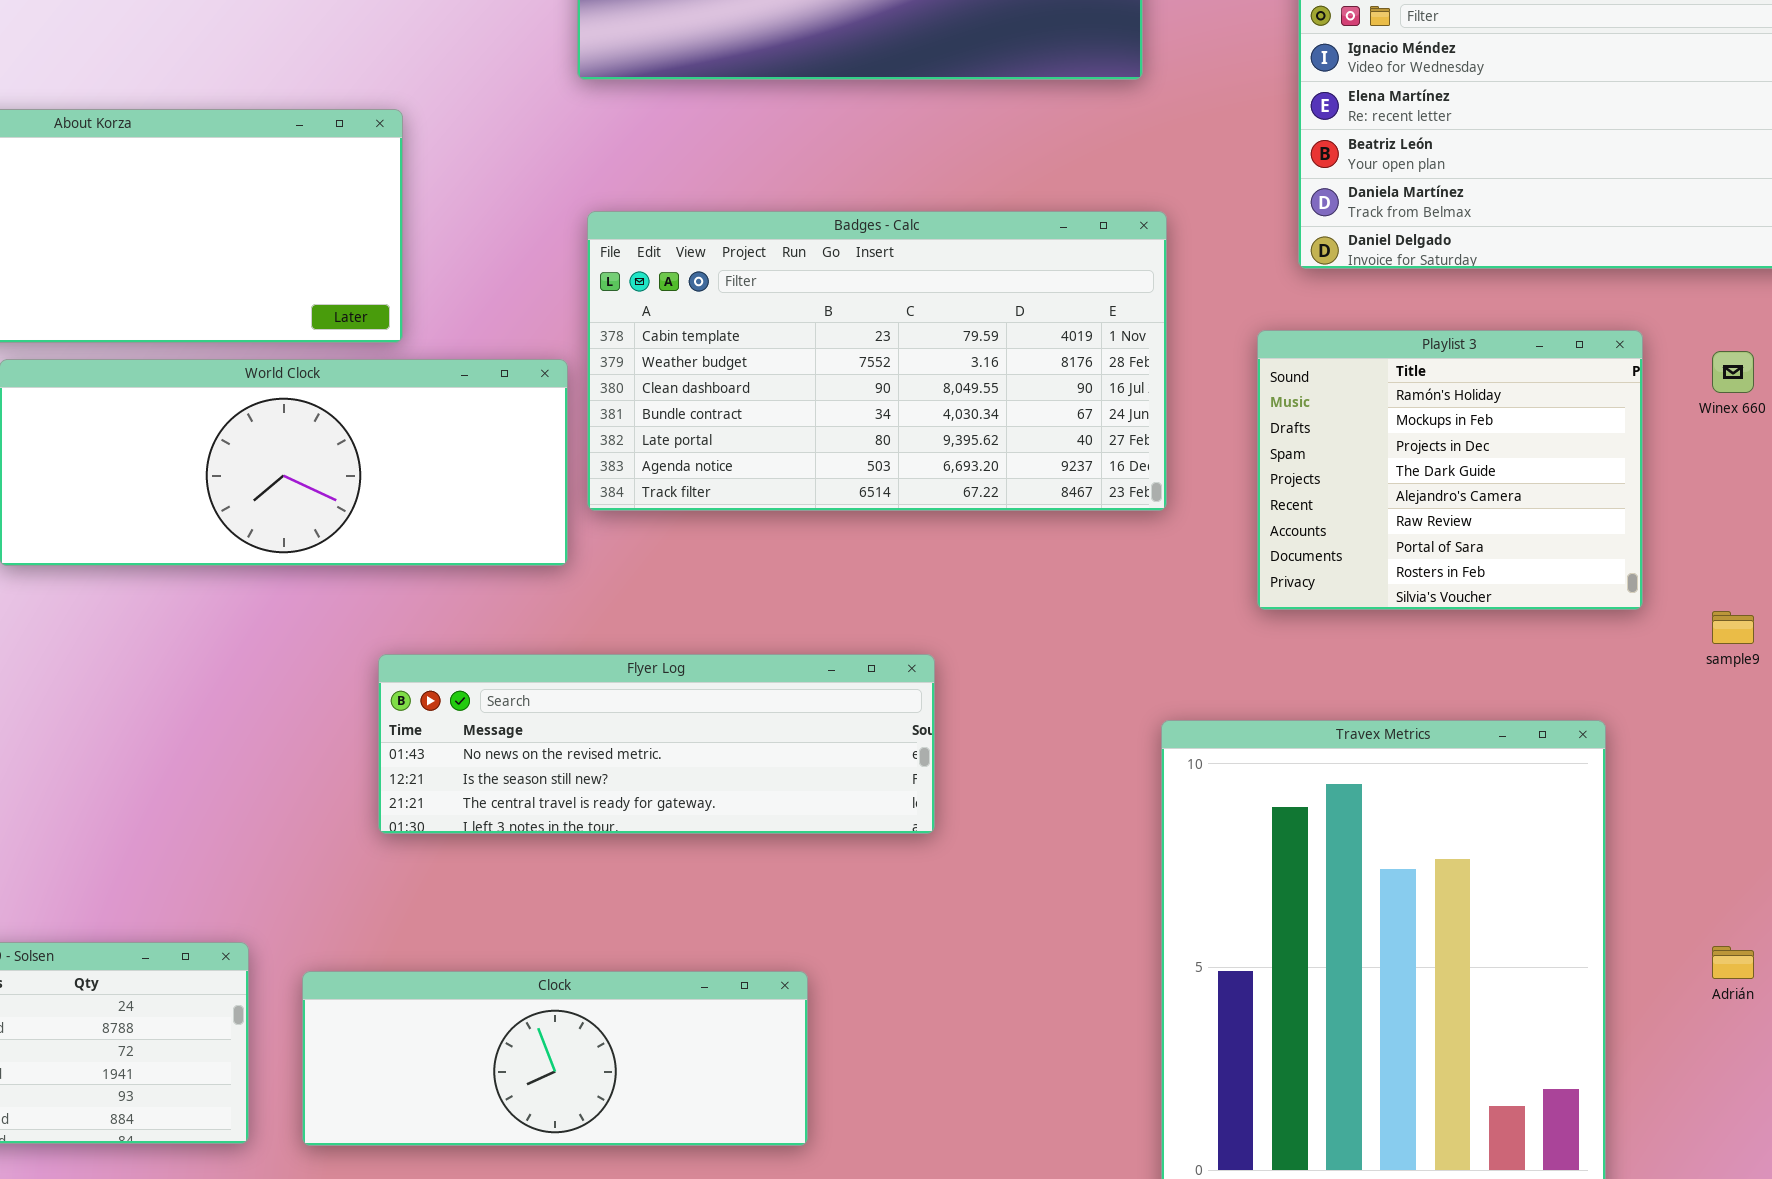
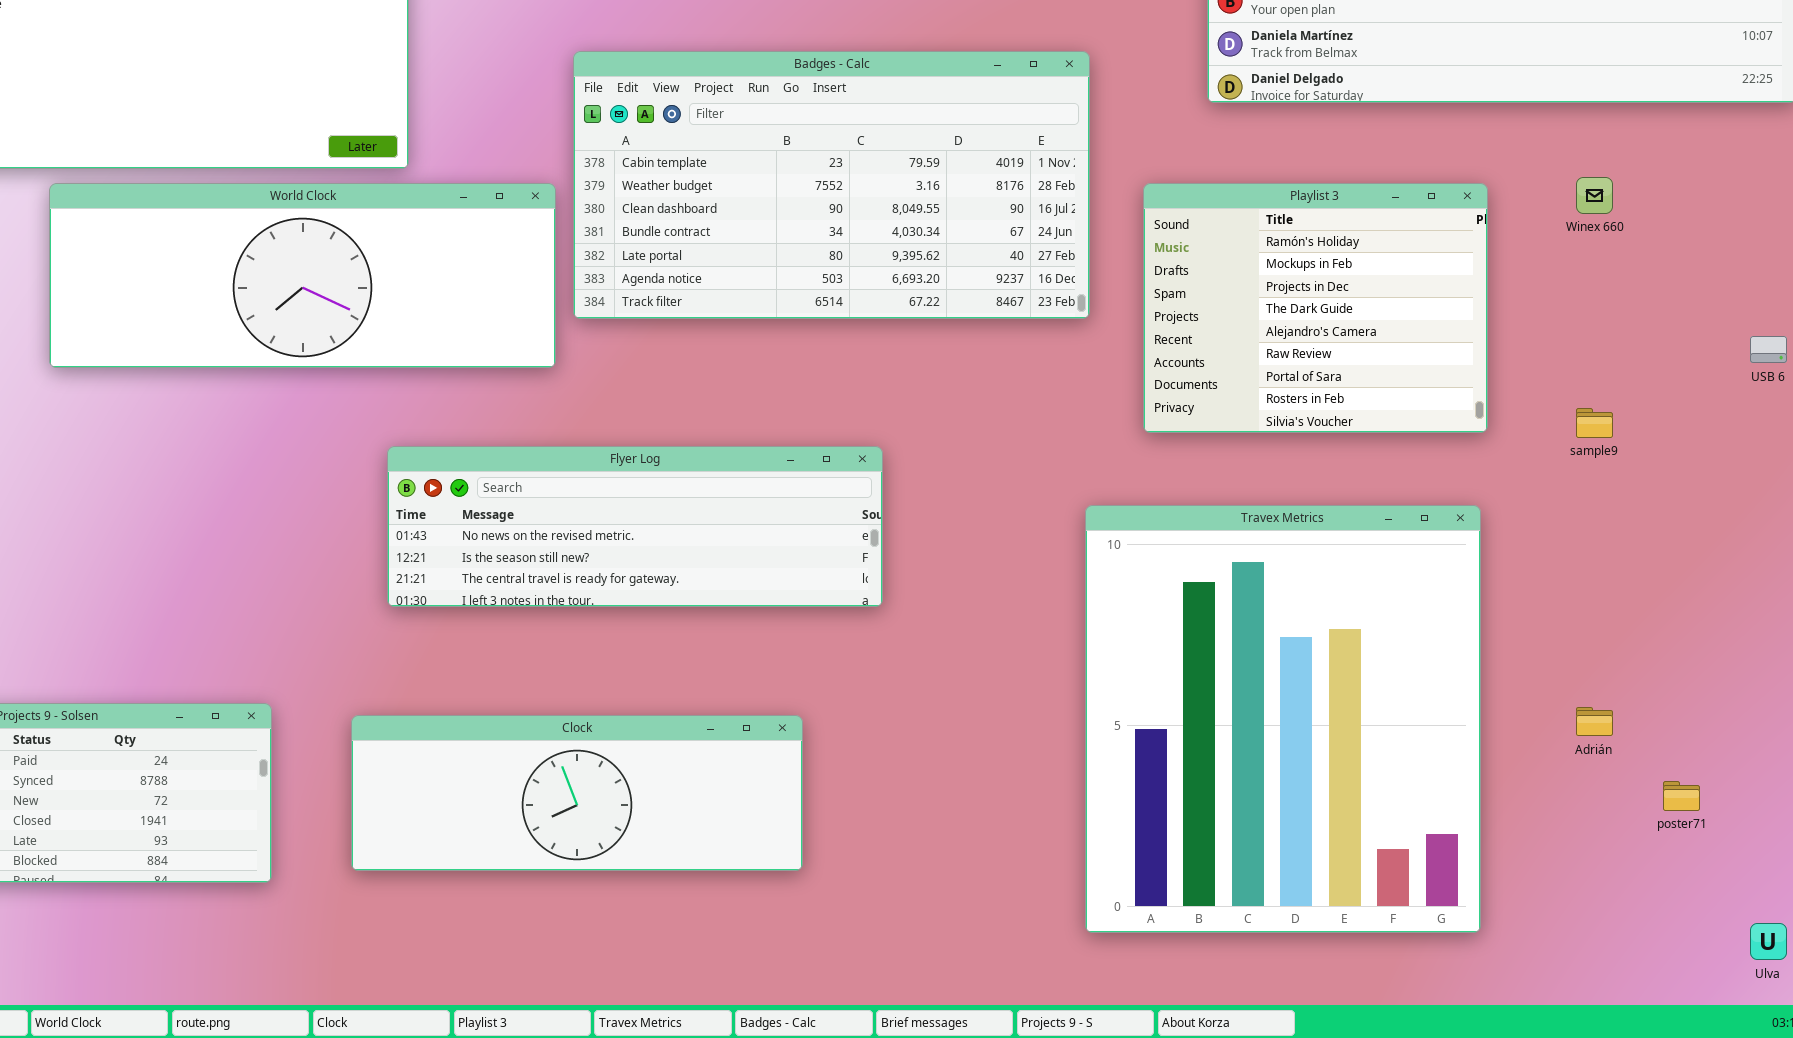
Playlist 3: [1257,330,1643,610] -> [1143,183,1488,433], moved
Clock: [302,971,808,1146] -> [351,715,803,871], moved

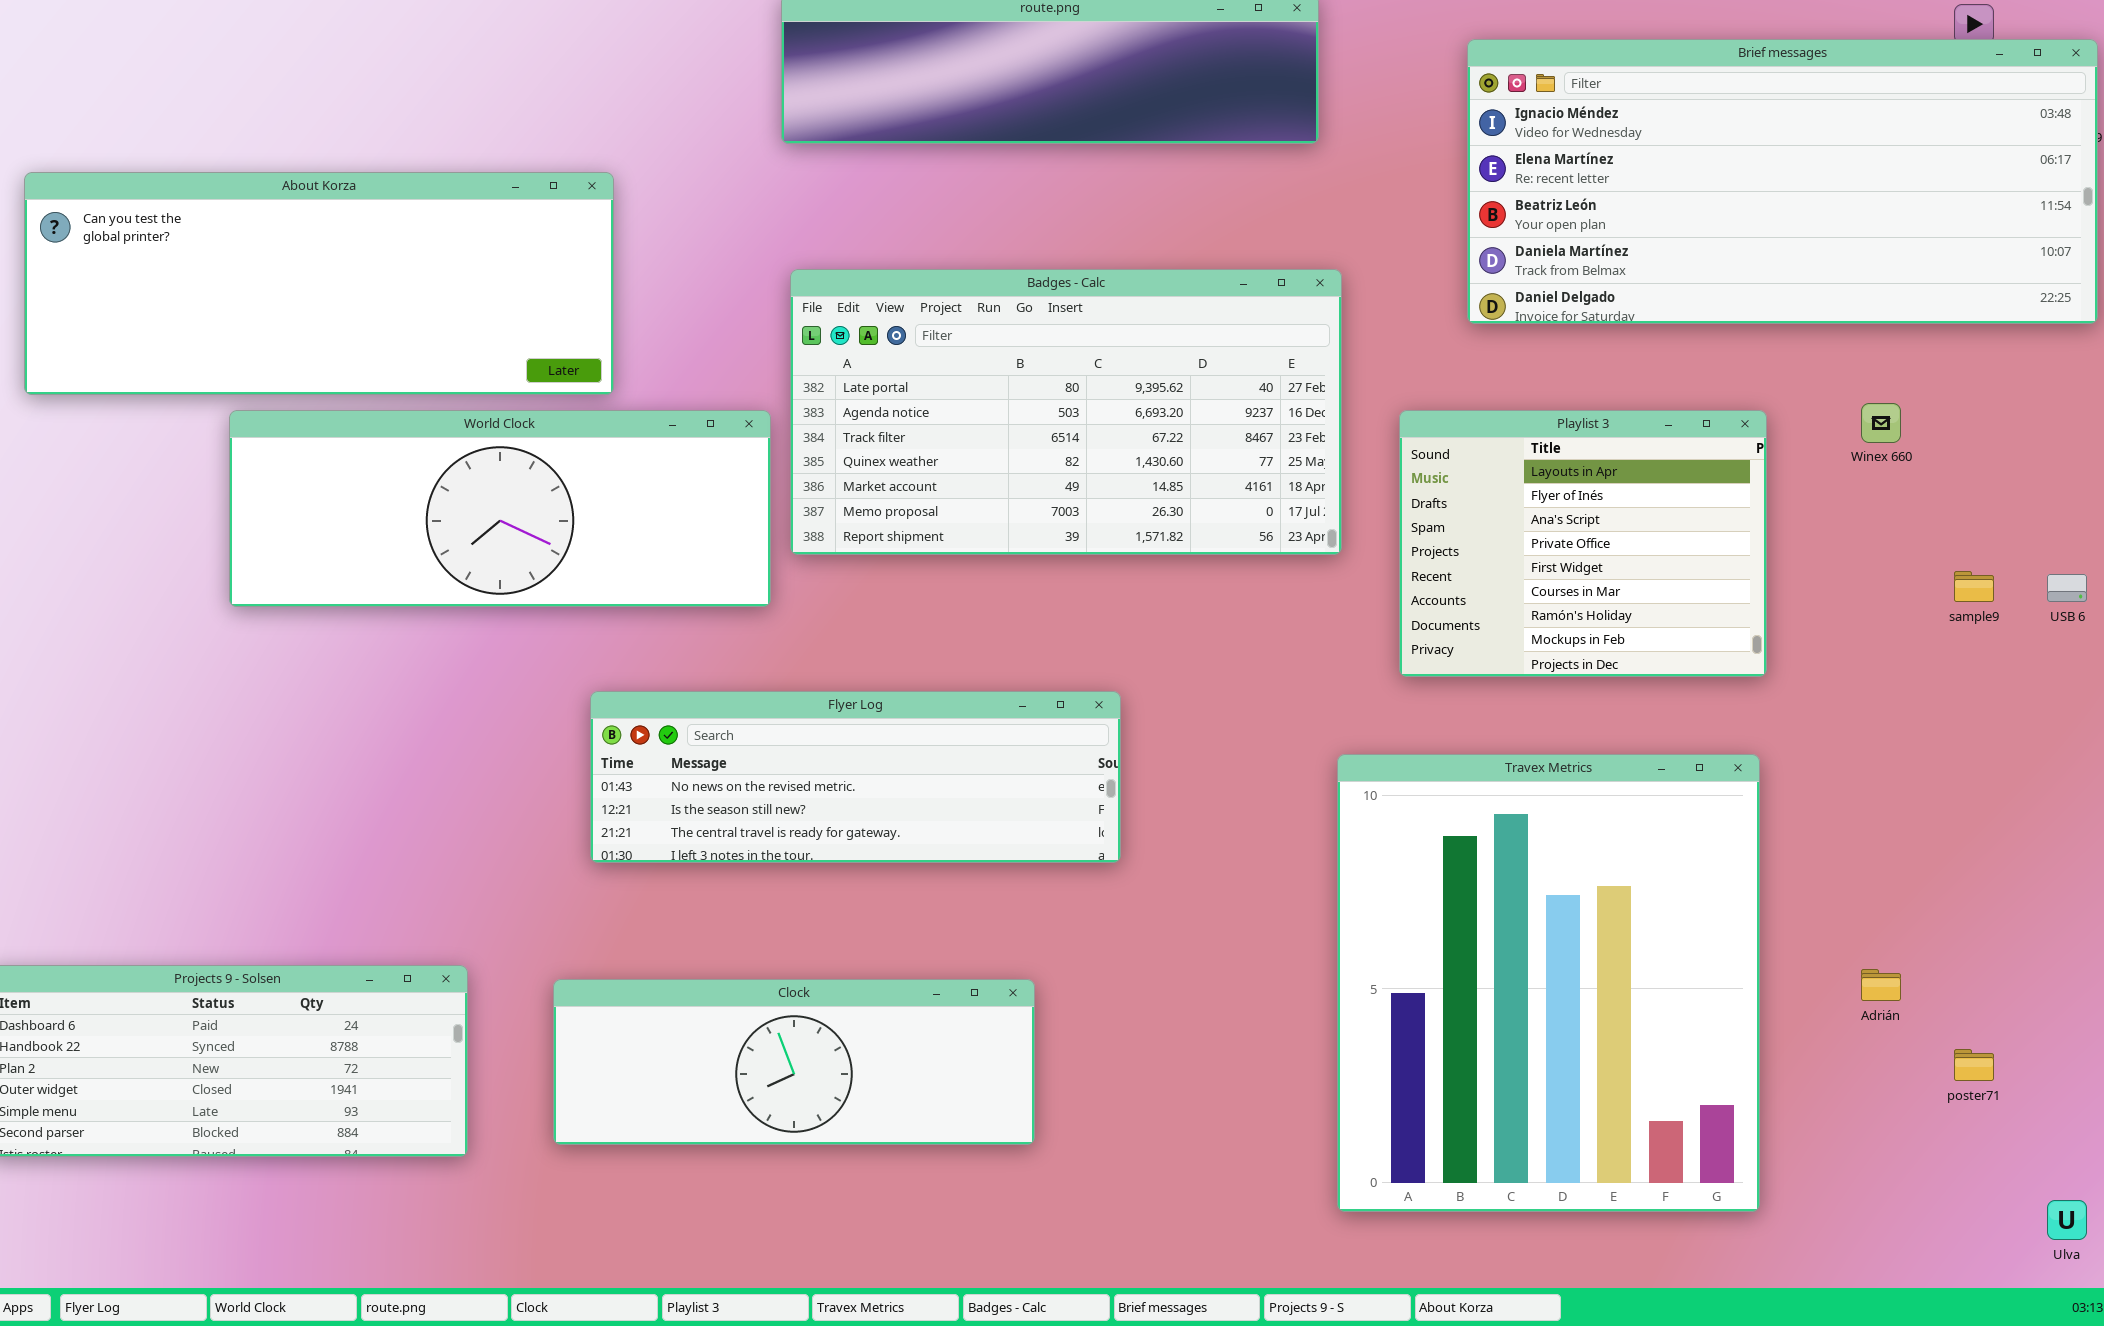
Badges - Calc: [573,51,1090,319] -> [790,269,1342,555], scrolled down 4 rows
Playlist 3: [1143,183,1488,433] -> [1399,410,1767,677], scrolled up 6 rows
sample9: [1576,408,1613,438] -> [1954,571,1994,602], moved

